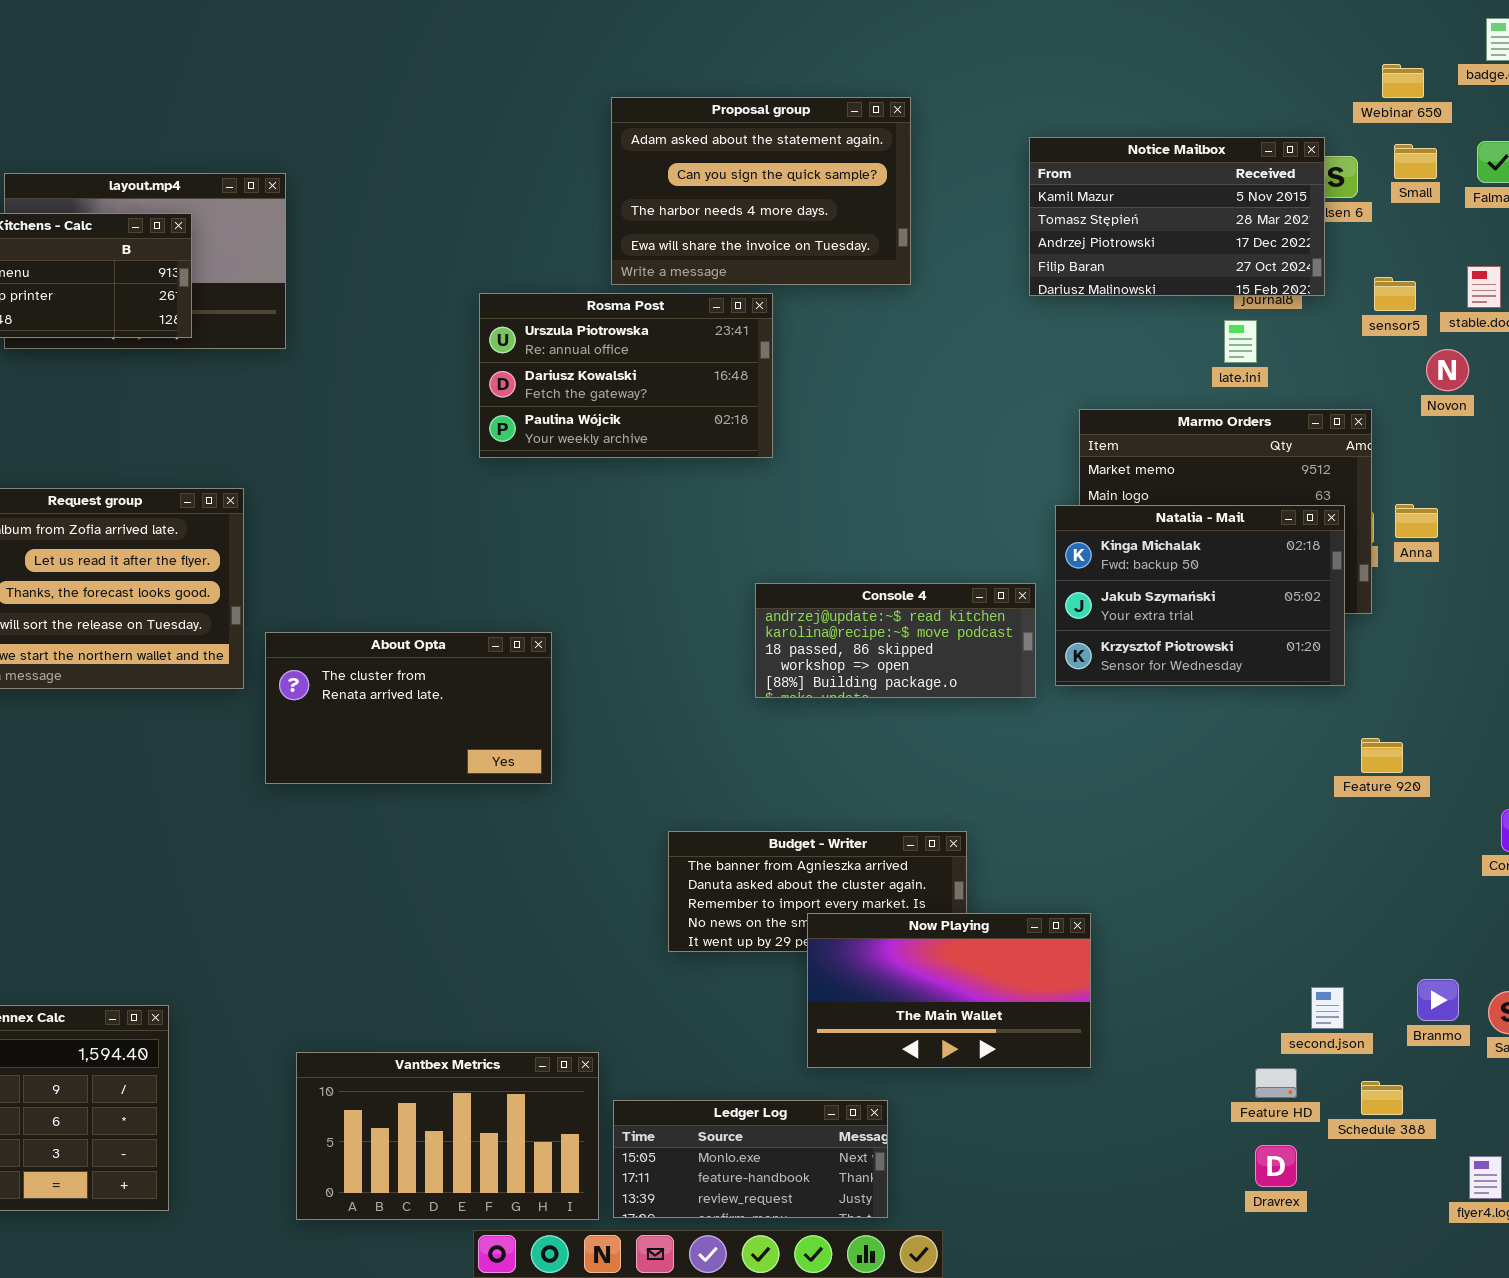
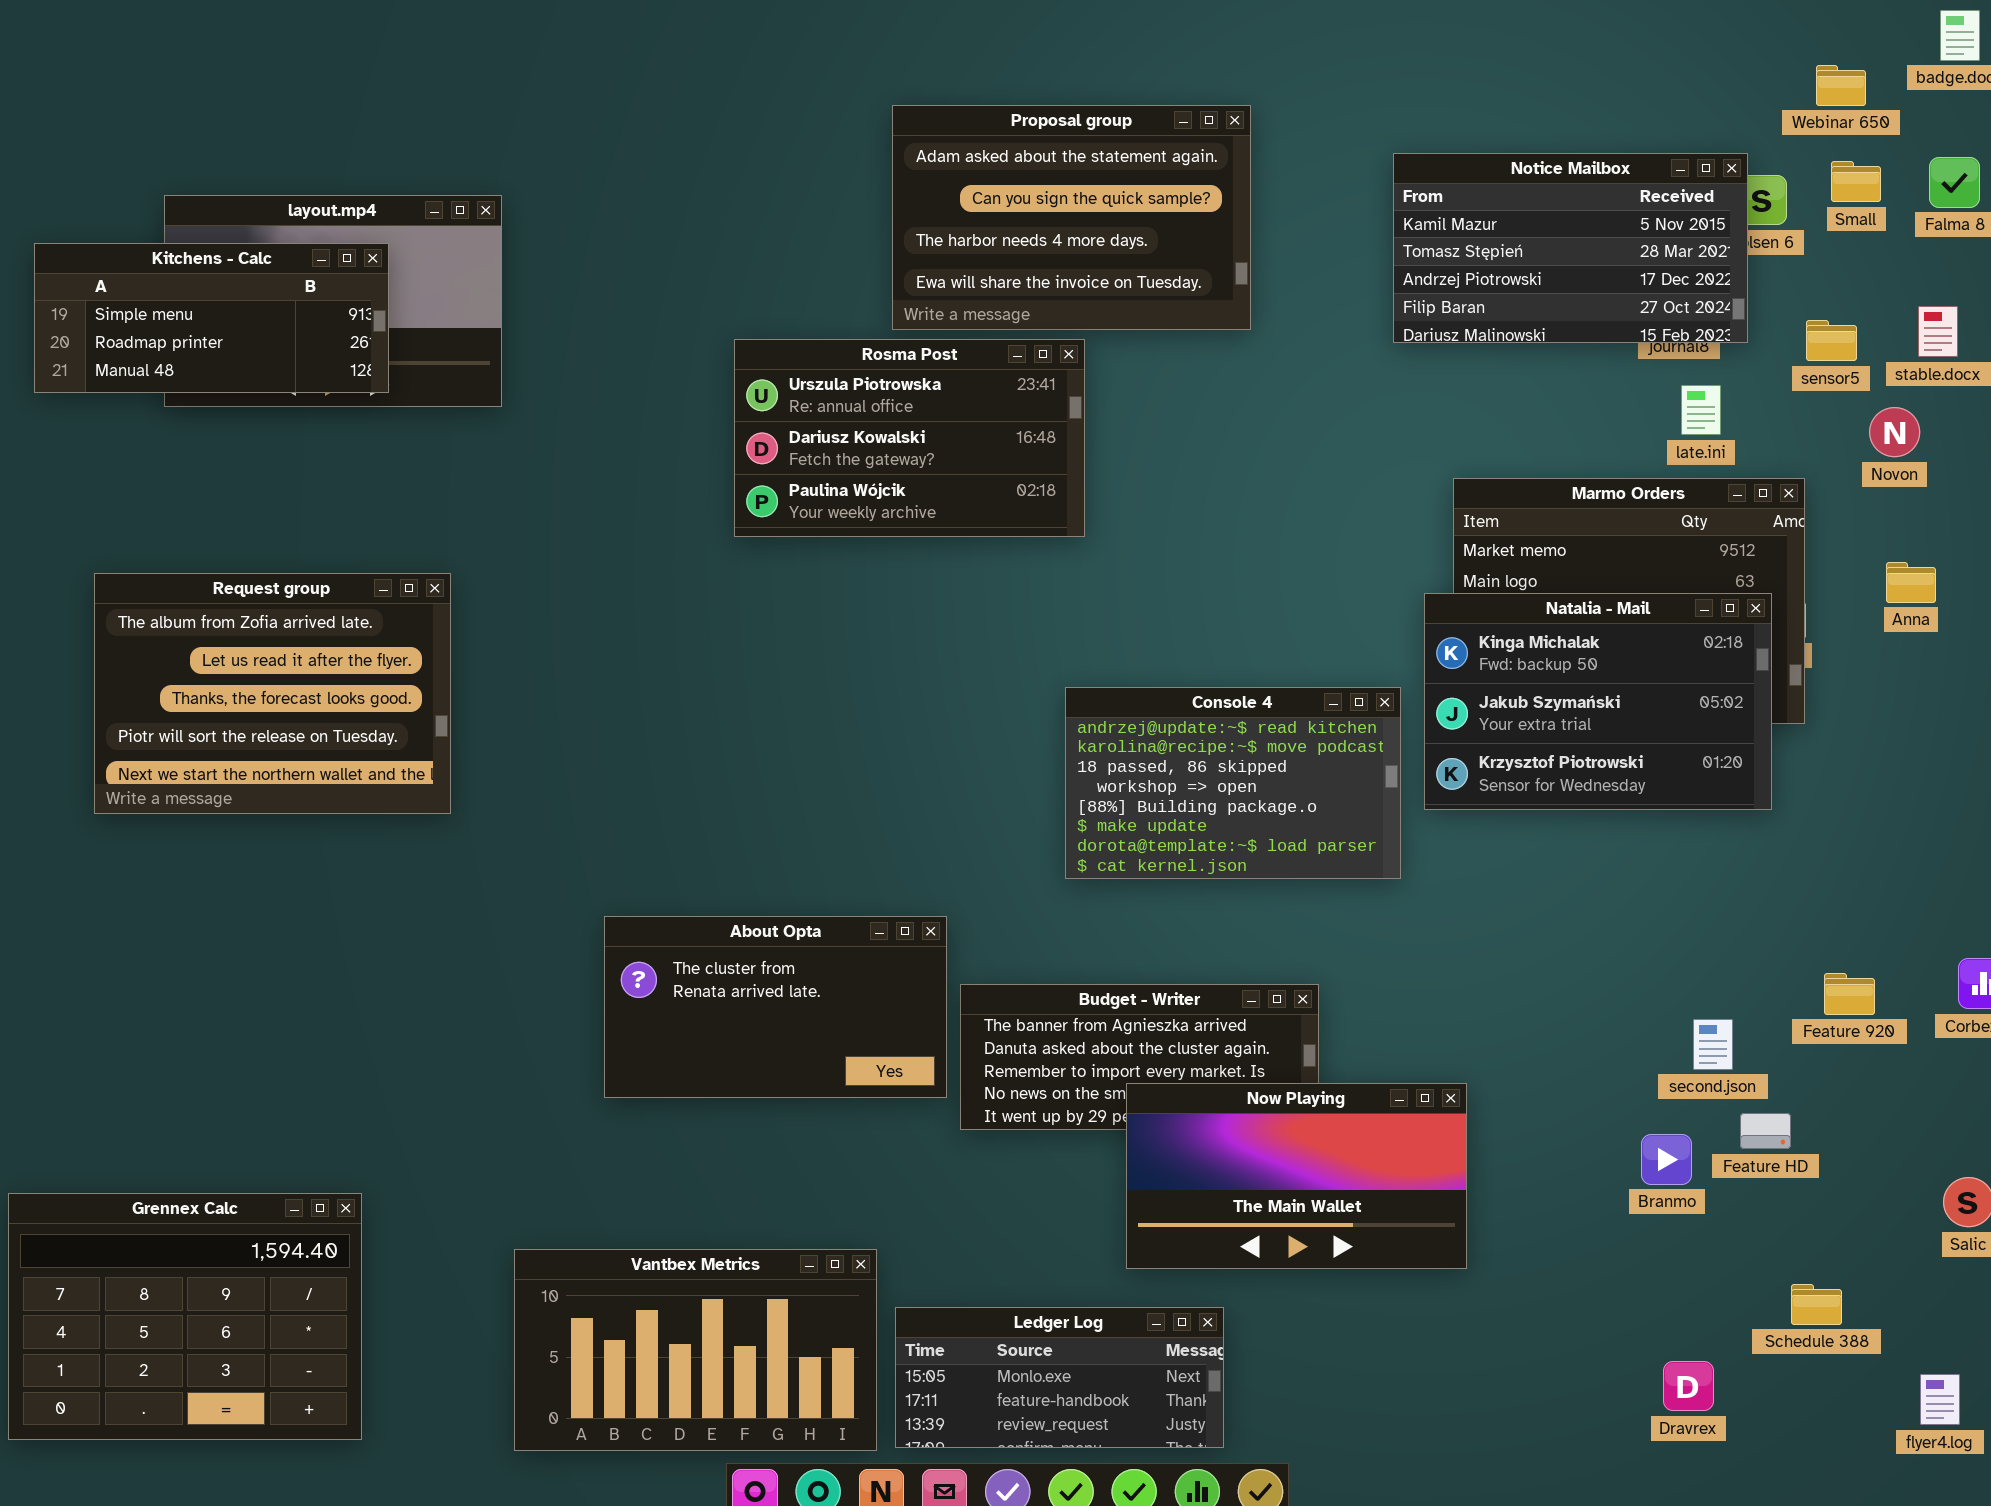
late.ini: [1224,320,1257,363] -> [1681,385,1721,435], moved
Anna: [1395,504,1438,538] -> [1886,562,1936,603], moved
Console 4: [755,583,1036,698] -> [1065,687,1401,879], resized
About Opta: [265,632,552,784] -> [604,916,947,1098], moved
Feature 920: [1361,738,1403,773] -> [1824,973,1875,1015], moved
Branmo: [1417,979,1459,1021] -> [1641,1134,1692,1185], moved
second.json: [1311,987,1344,1029] -> [1693,1019,1733,1070], moved
Feature HD: [1255,1068,1297,1098] -> [1740,1113,1791,1149], moved

